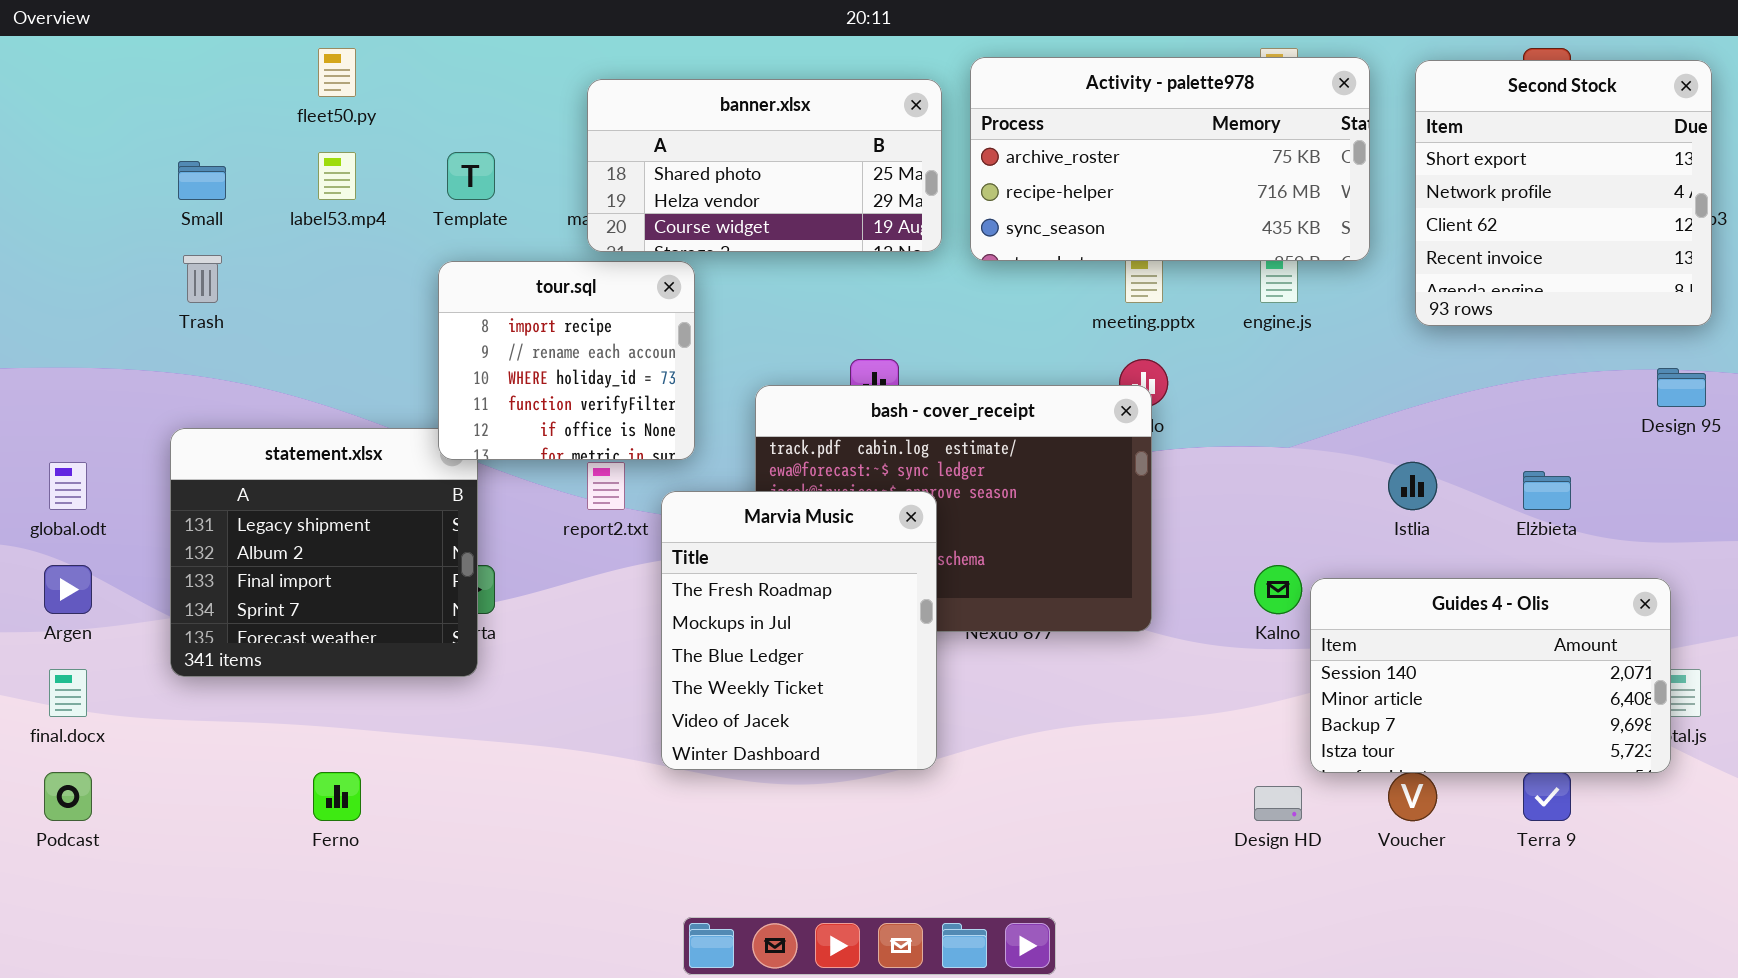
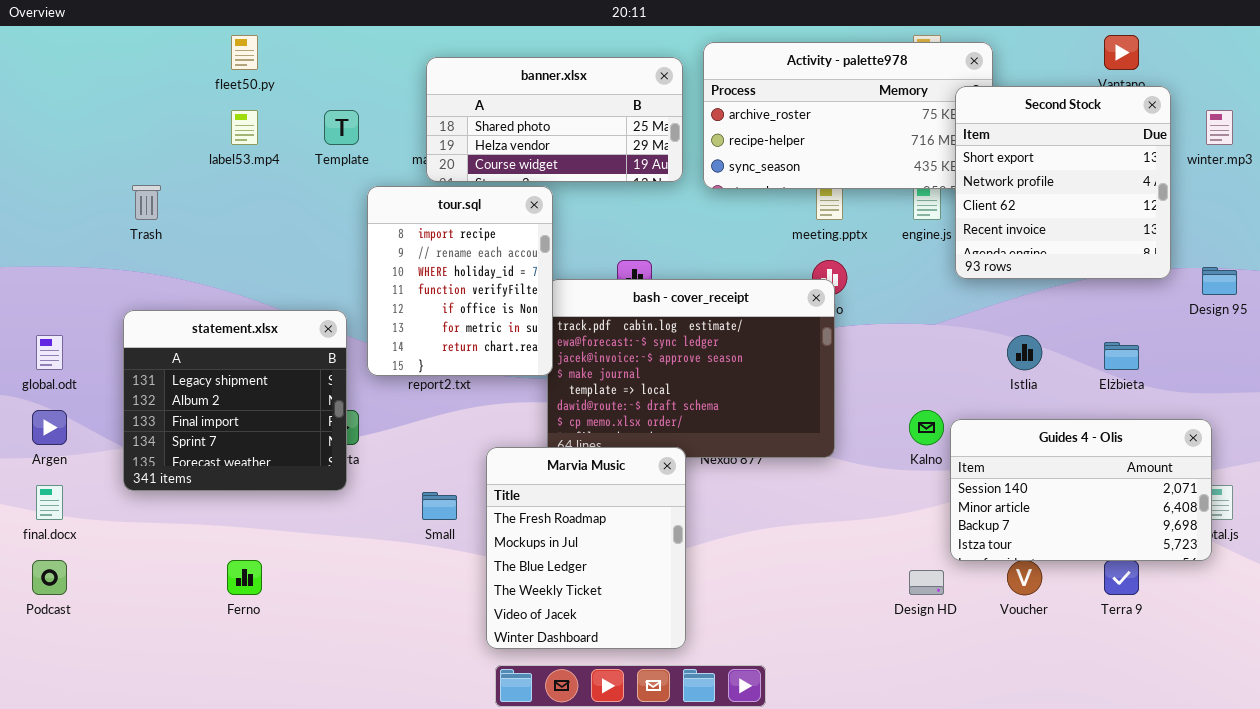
Second Stock: [1415,60,1712,326] -> [955,86,1171,279], moved
Small: [178,161,226,200] -> [422,492,457,520], moved
tour.sql: [438,261,695,460] -> [367,186,553,376], moved, resized
Marvia Music: [661,491,937,770] -> [486,447,686,649], moved

